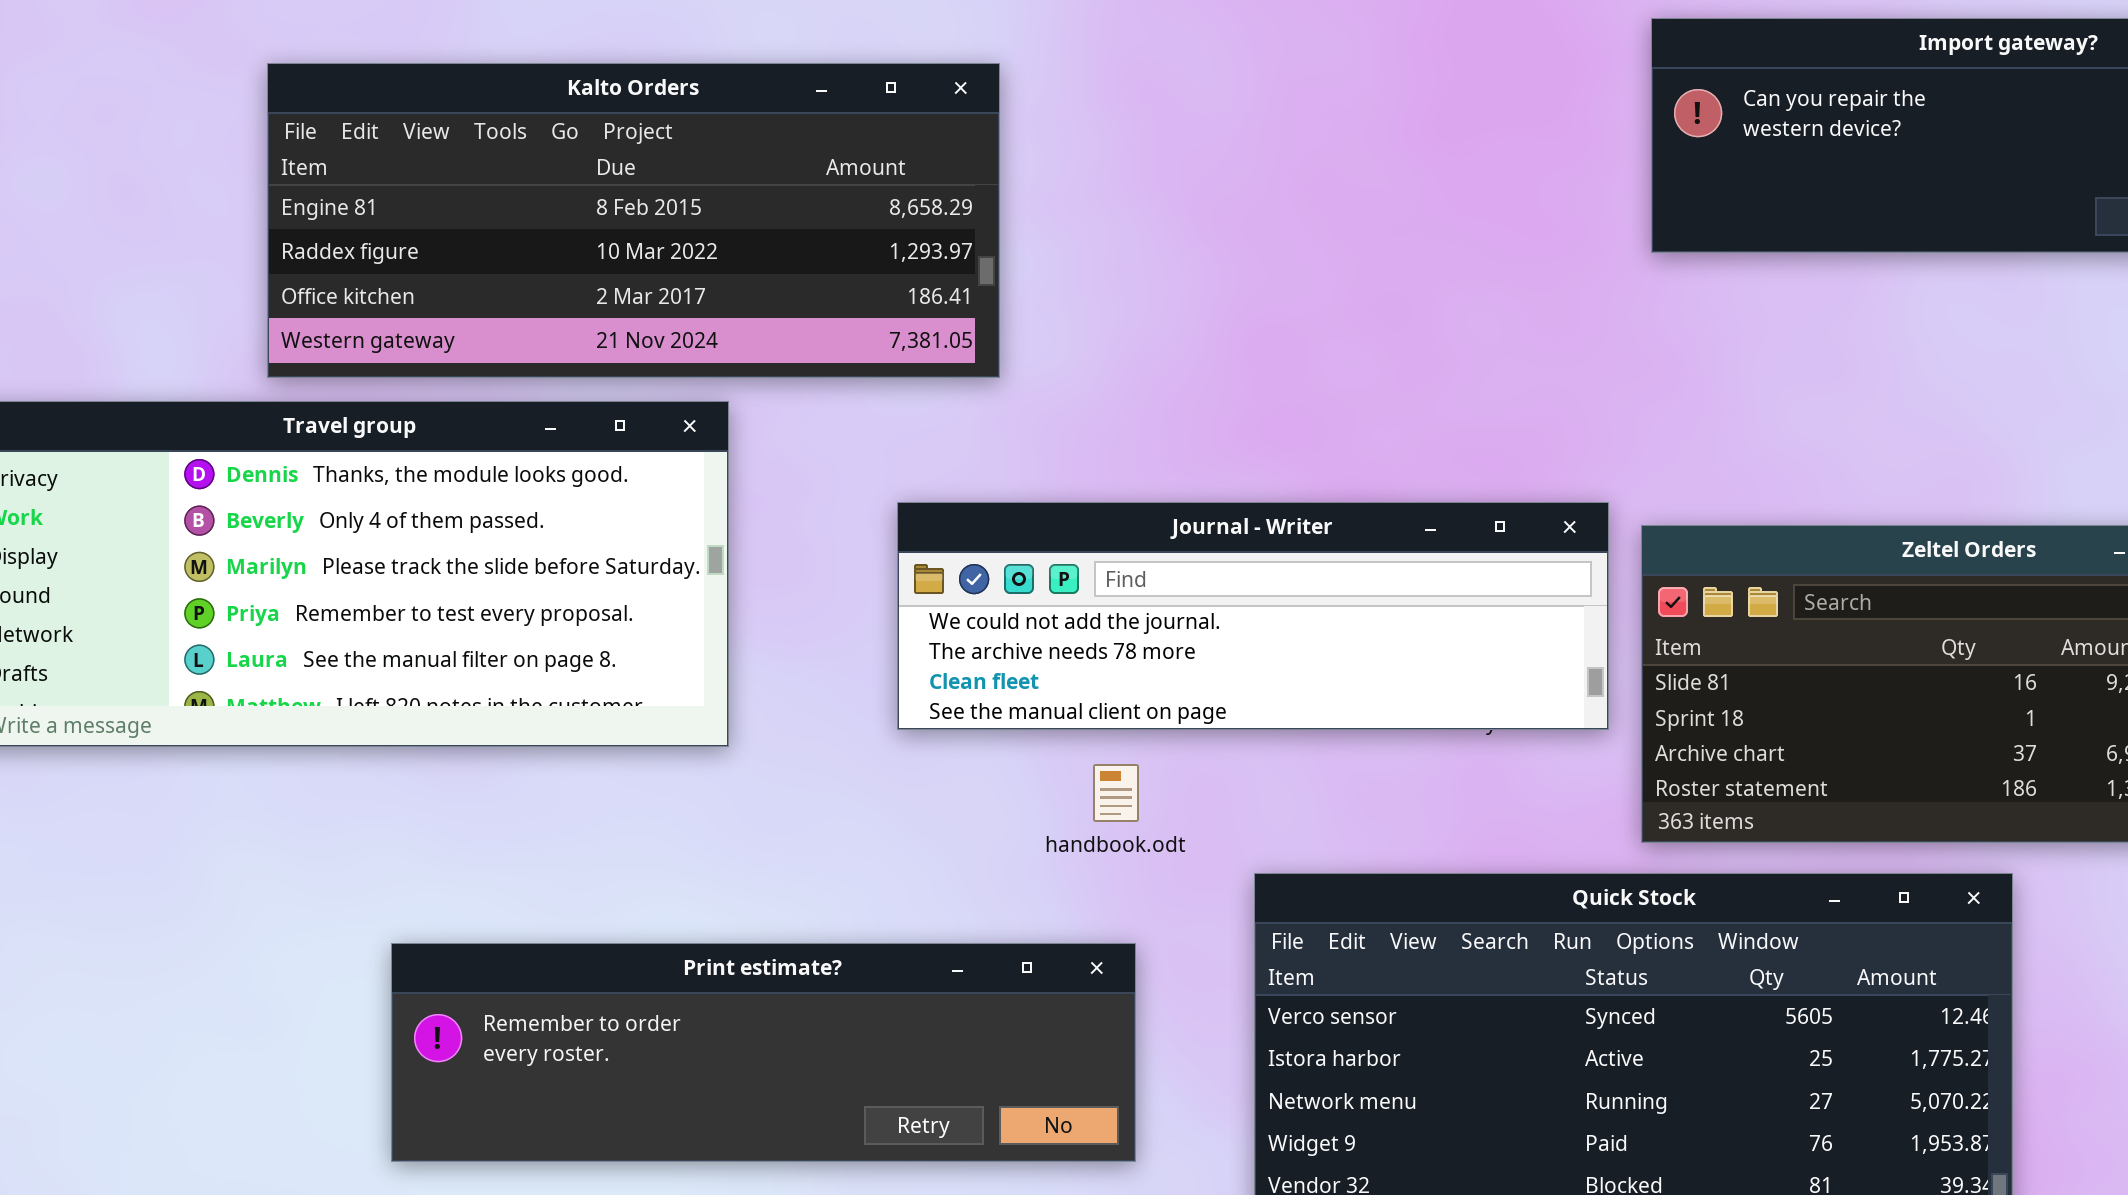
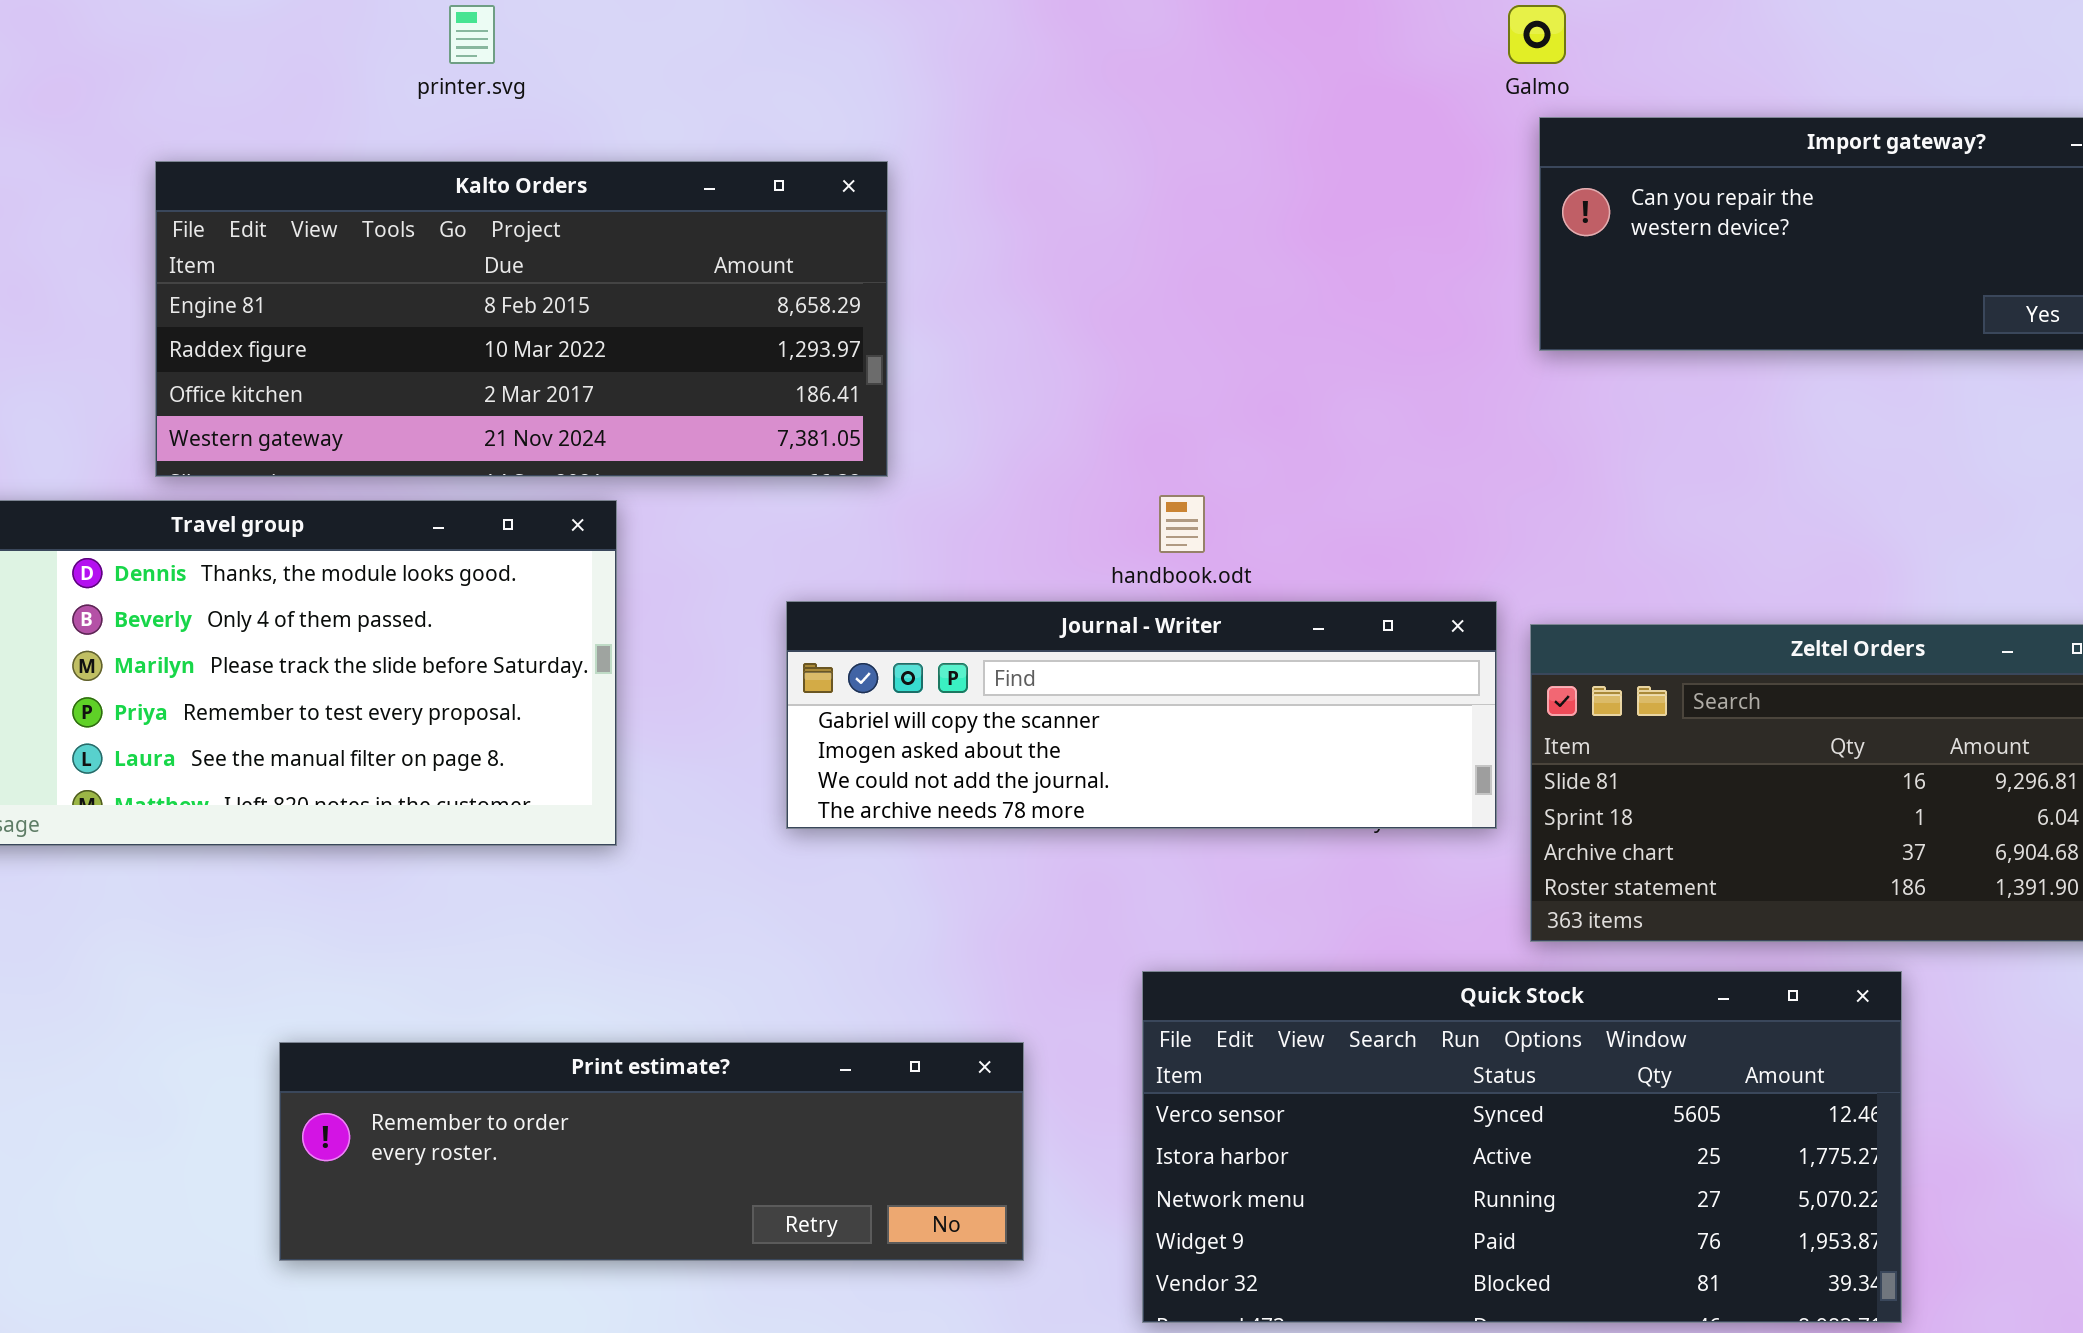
Journal - Writer: [897,502,1609,730] -> [786,601,1497,829], scrolled up 2 rows
handbook.odt: [1093,764,1139,822] -> [1159,495,1205,553], moved

